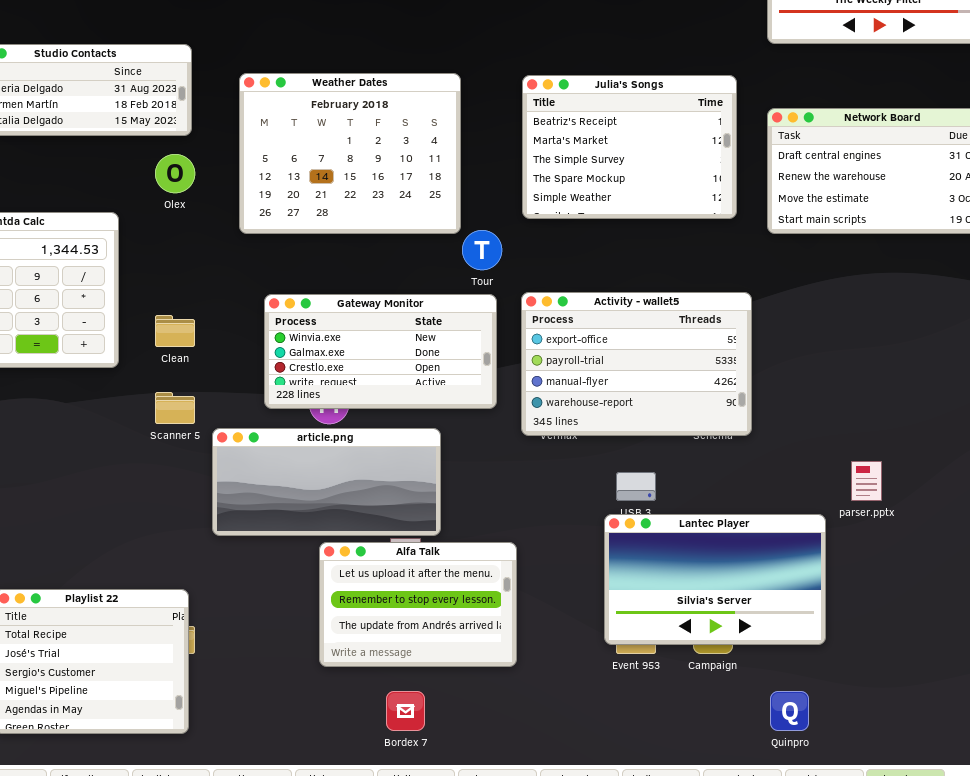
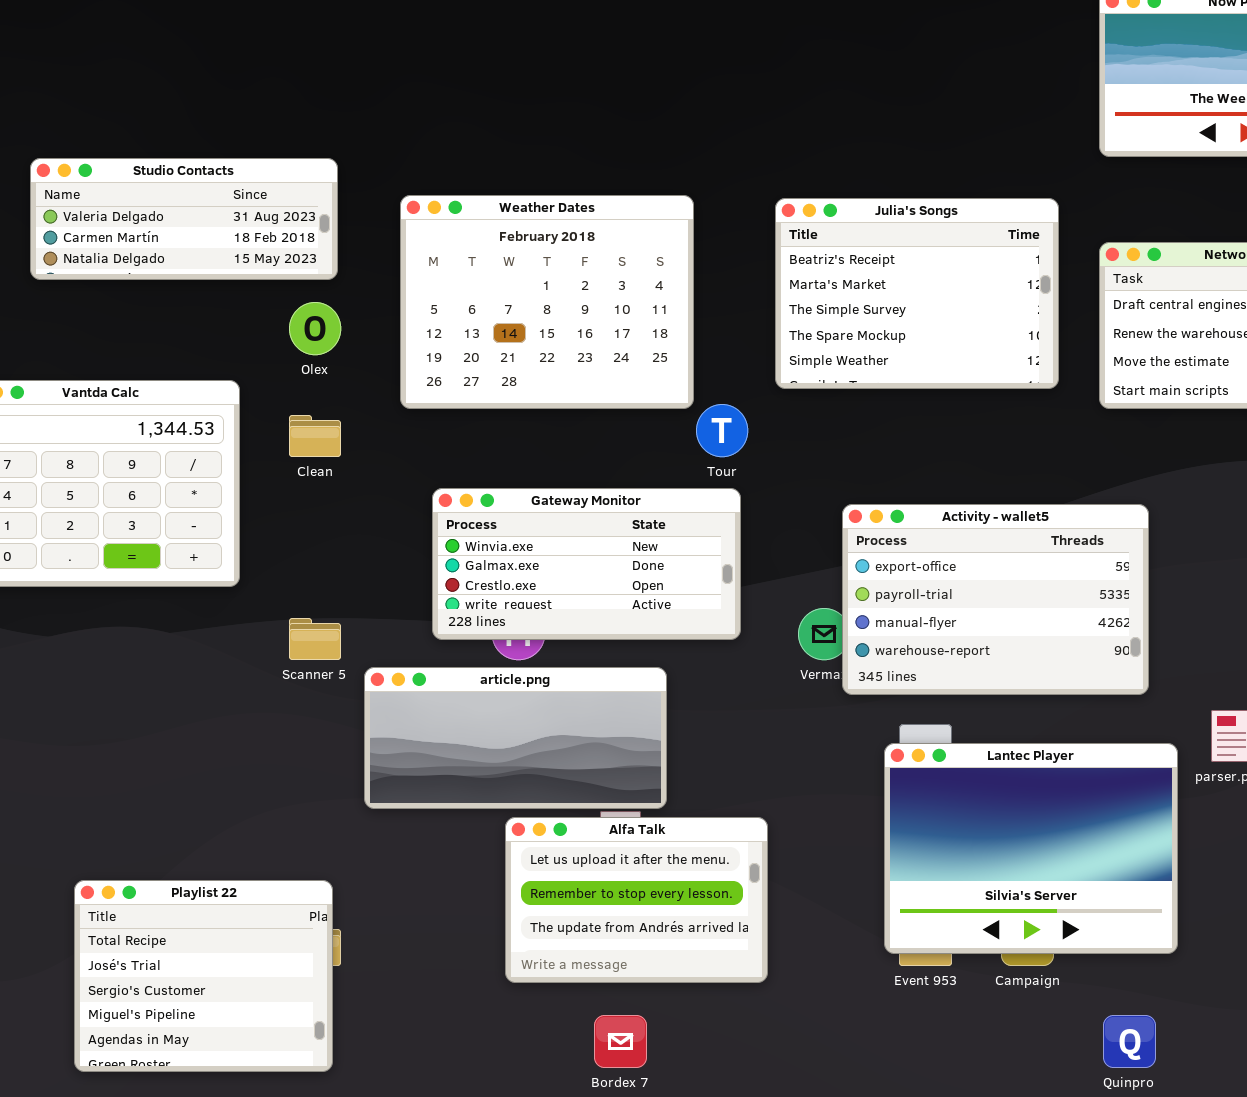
Activity - wallet5: [521,292,752,436] -> [842,504,1149,695], moved
Clean: [155,315,195,347] -> [289,415,341,457], moved
Lantec Player: [604,514,826,645] -> [884,743,1178,954], resized

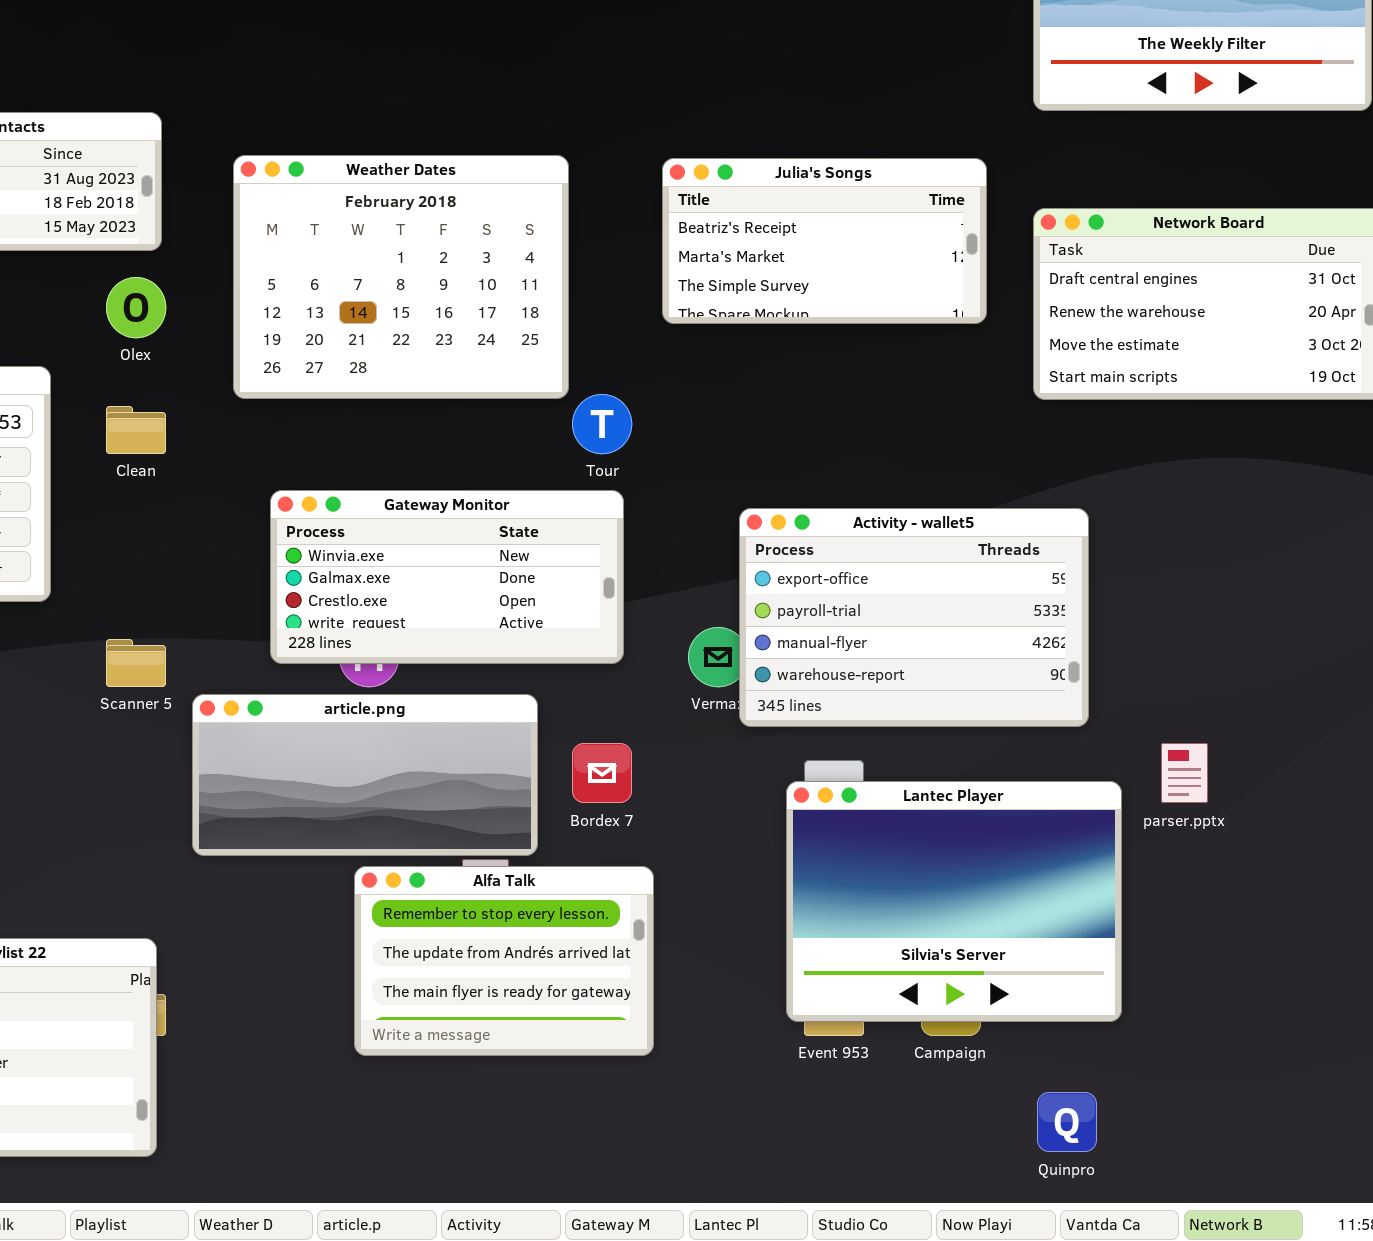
Julia's Songs: [775,198,1059,389] -> [662,158,987,324], resized
Alfa Talk: [505,817,768,983] -> [354,866,654,1056], scrolled down 1 row
Bordex 7: [594,1015,647,1068] -> [572,743,632,803], moved

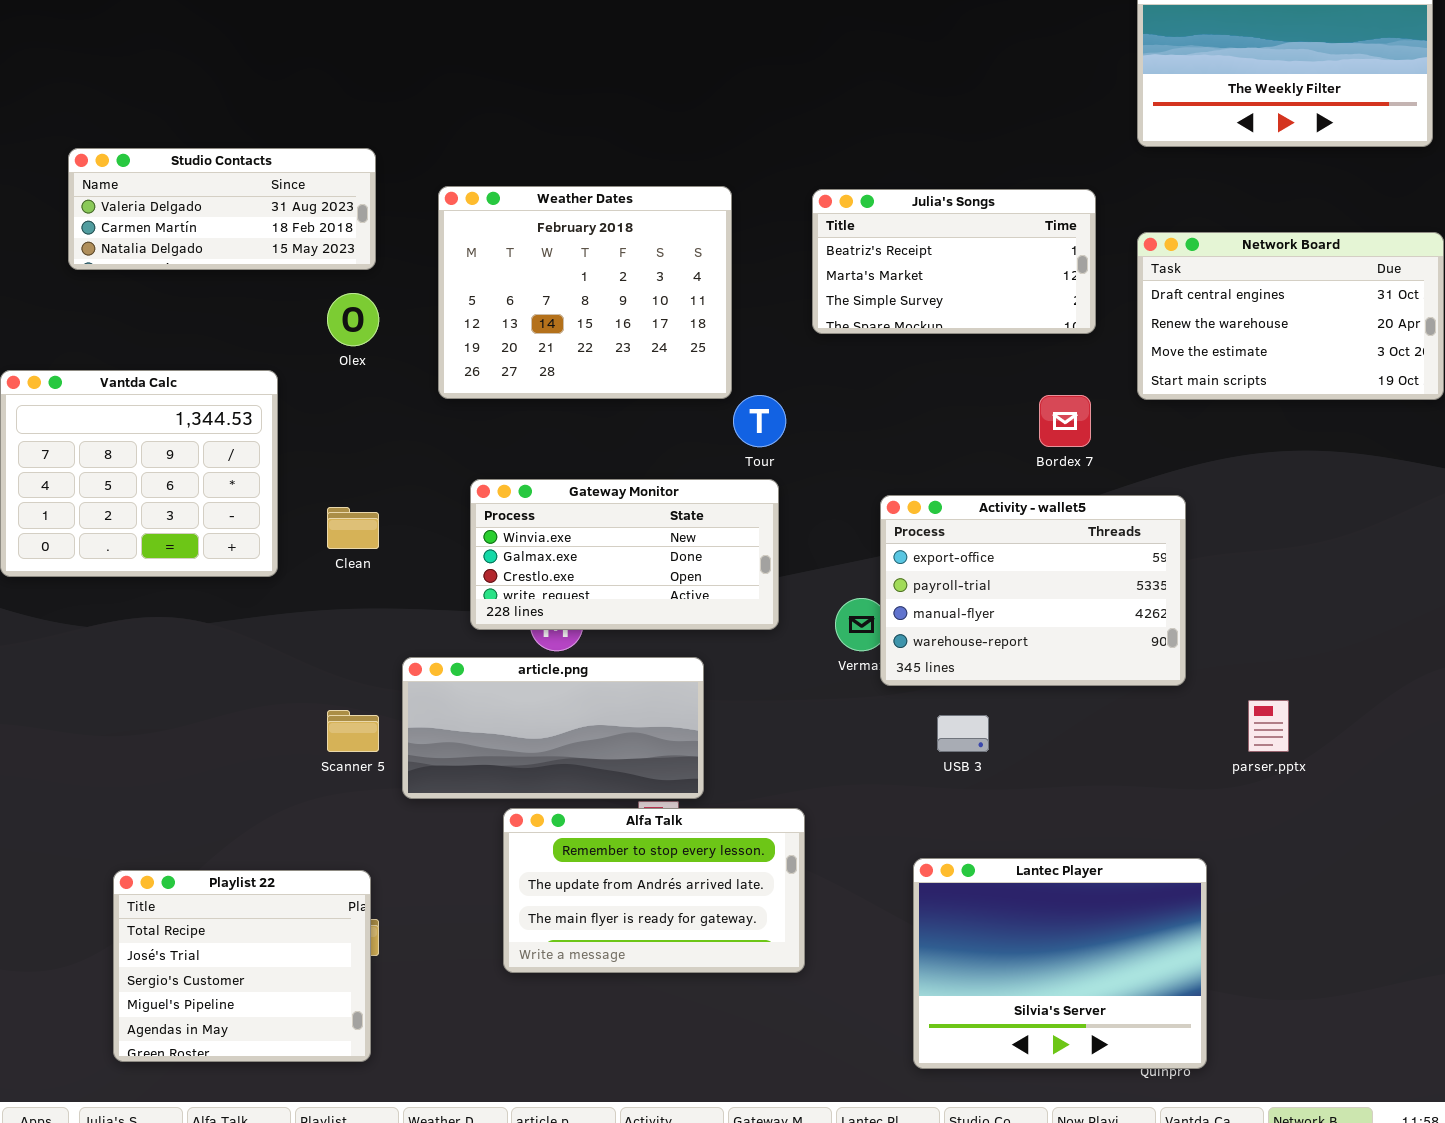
Clean: [106,406,166,454] -> [327,507,379,549], moved
Scanner 5: [106,639,166,687] -> [327,710,379,752], moved
Bordex 7: [572,743,632,803] -> [1039,395,1091,447], moved
Lantec Player: [786,781,1122,1022] -> [913,858,1207,1069], moved
Alfa Talk: [354,866,654,1056] -> [503,808,805,973], resized

